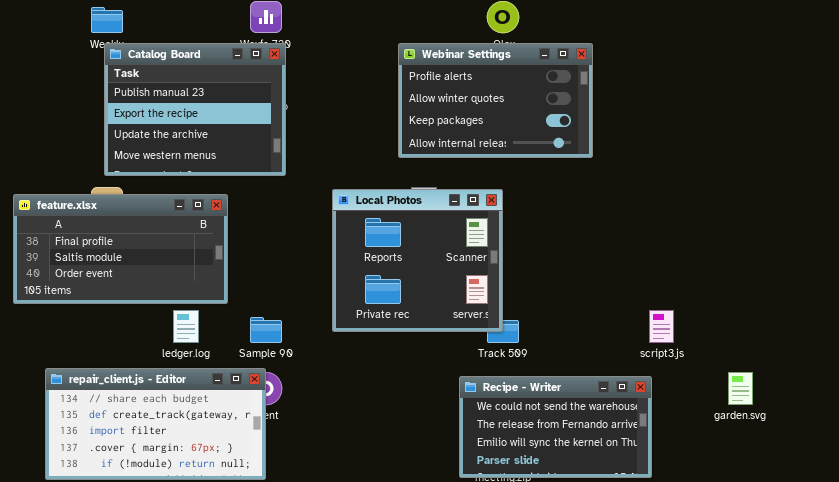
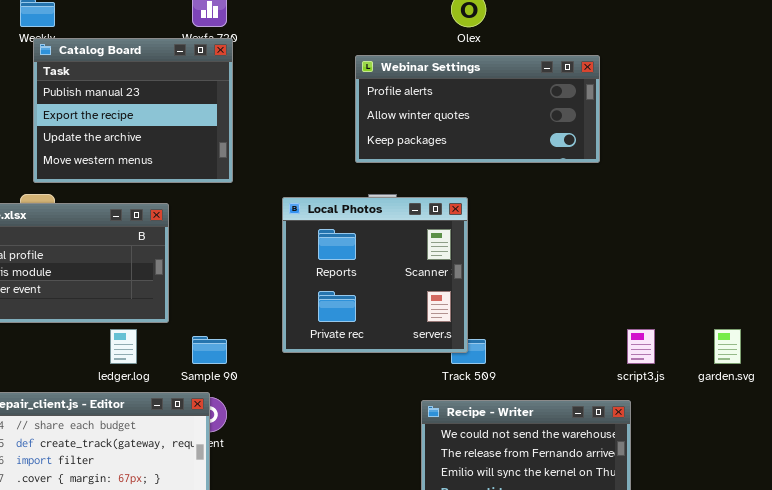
Webinar Settings: [398,43,593,158] -> [355,55,600,163], resized
garden.svg: [728,372,753,405] -> [714,329,741,364], moved

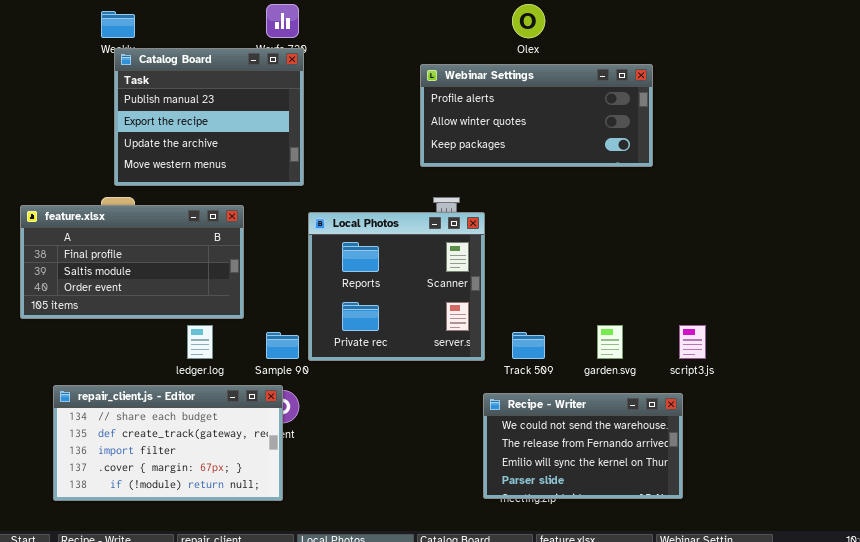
Local Photos: [282,197,468,353] -> [308,212,485,361], moved
garden.svg: [714,329,741,364] -> [597,325,623,359], moved

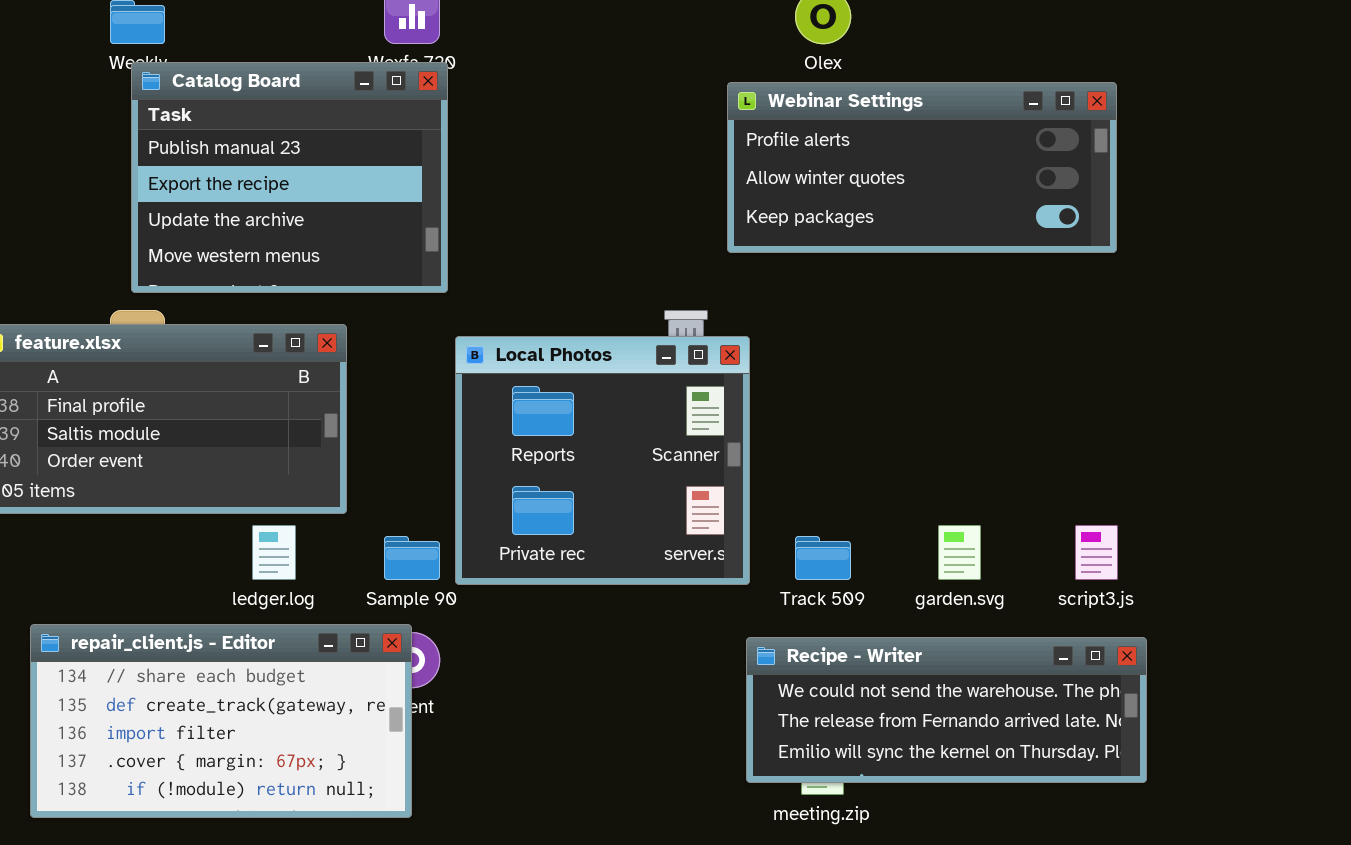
Webinar Settings: [420,64,653,167] -> [727,82,1117,253], moved
Recipe - Writer: [483,393,683,499] -> [746,637,1147,783], resized

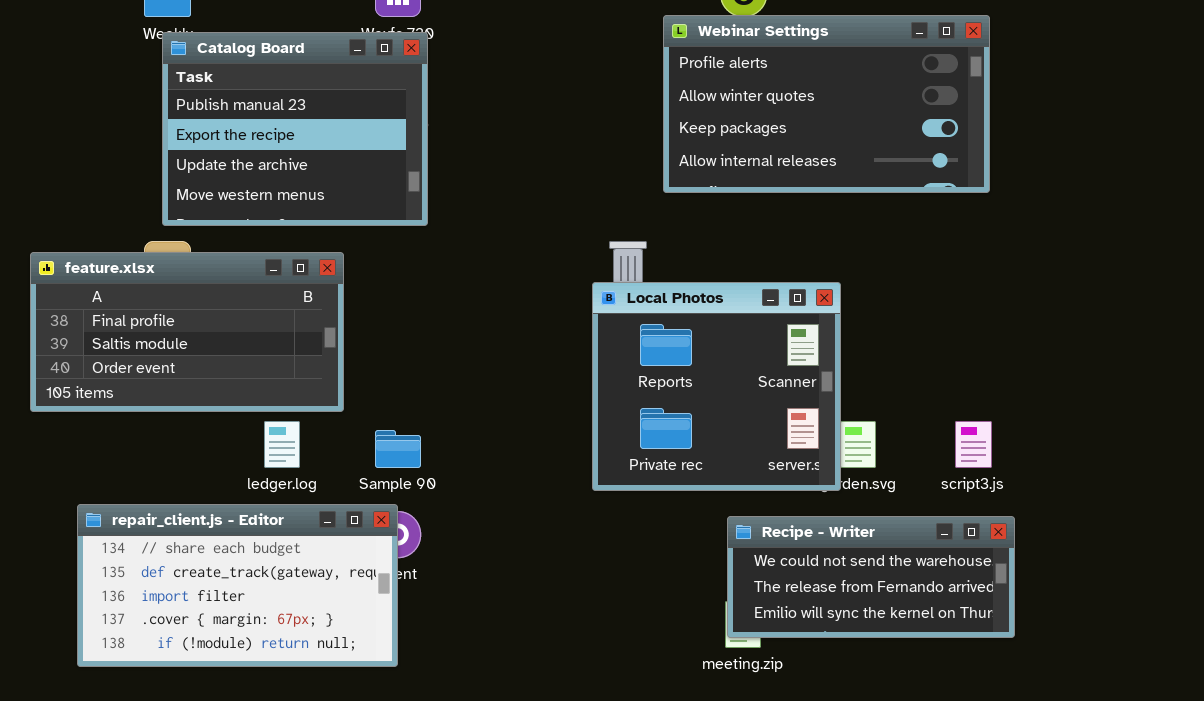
Webinar Settings: [727,82,1117,253] -> [663,15,990,193], resized
Local Photos: [455,336,750,585] -> [592,282,841,491], moved
Recipe - Writer: [746,637,1147,783] -> [727,516,1015,638], resized

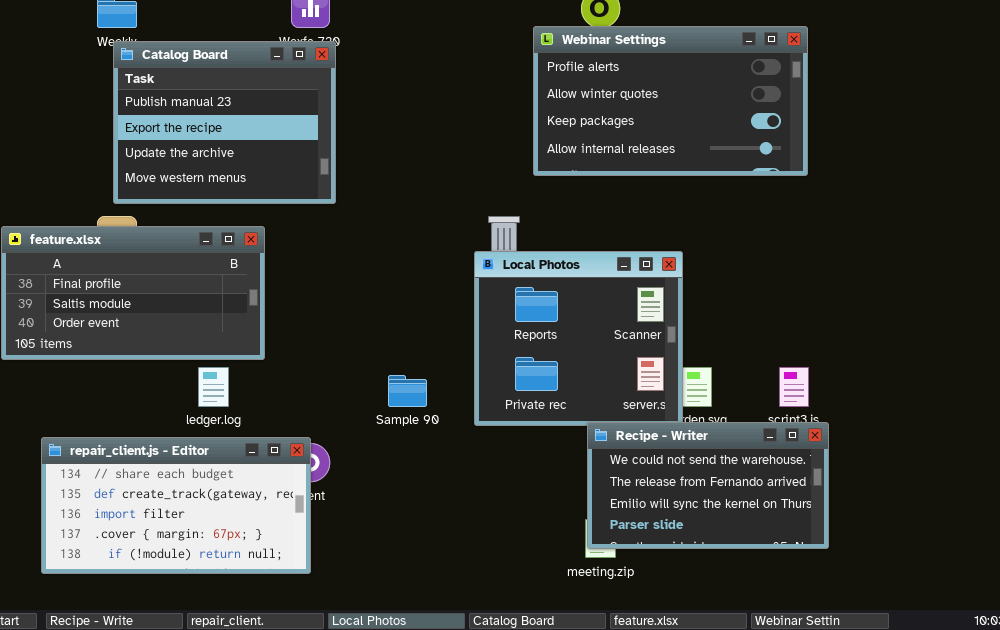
Sample 90: [375,430,421,468] -> [388,375,427,407], moved
Recipe - Writer: [727,516,1015,638] -> [587,422,829,549], resized

